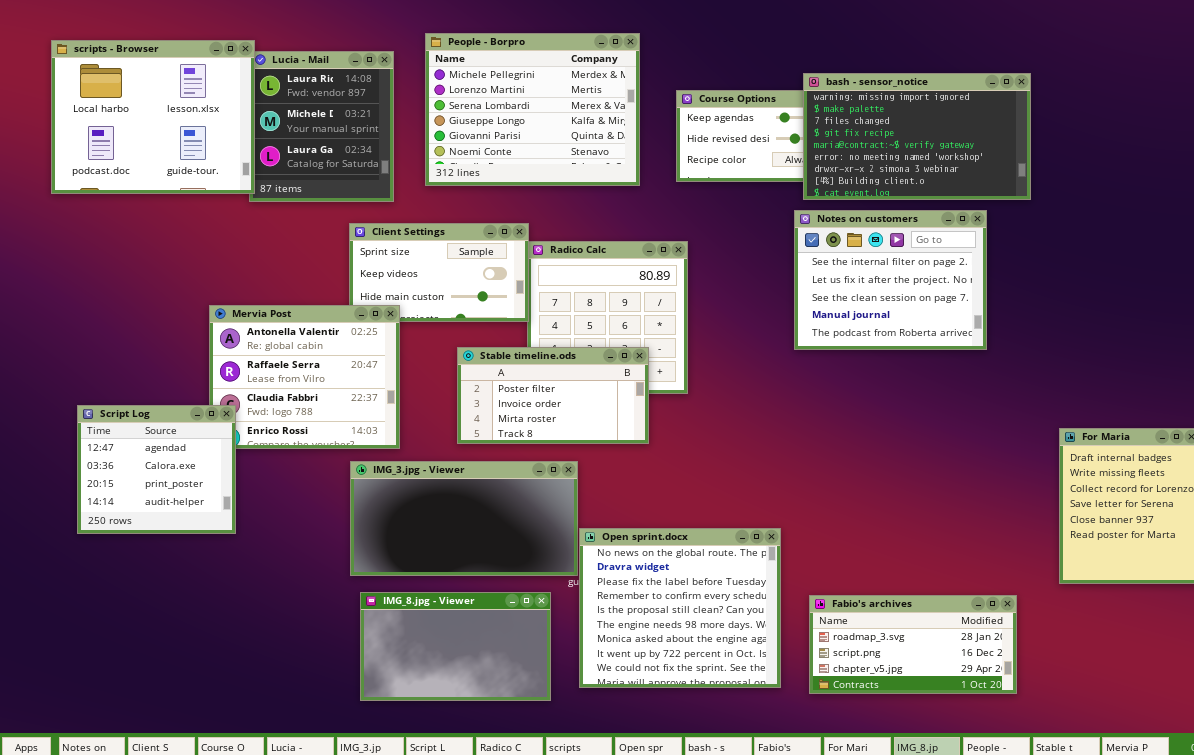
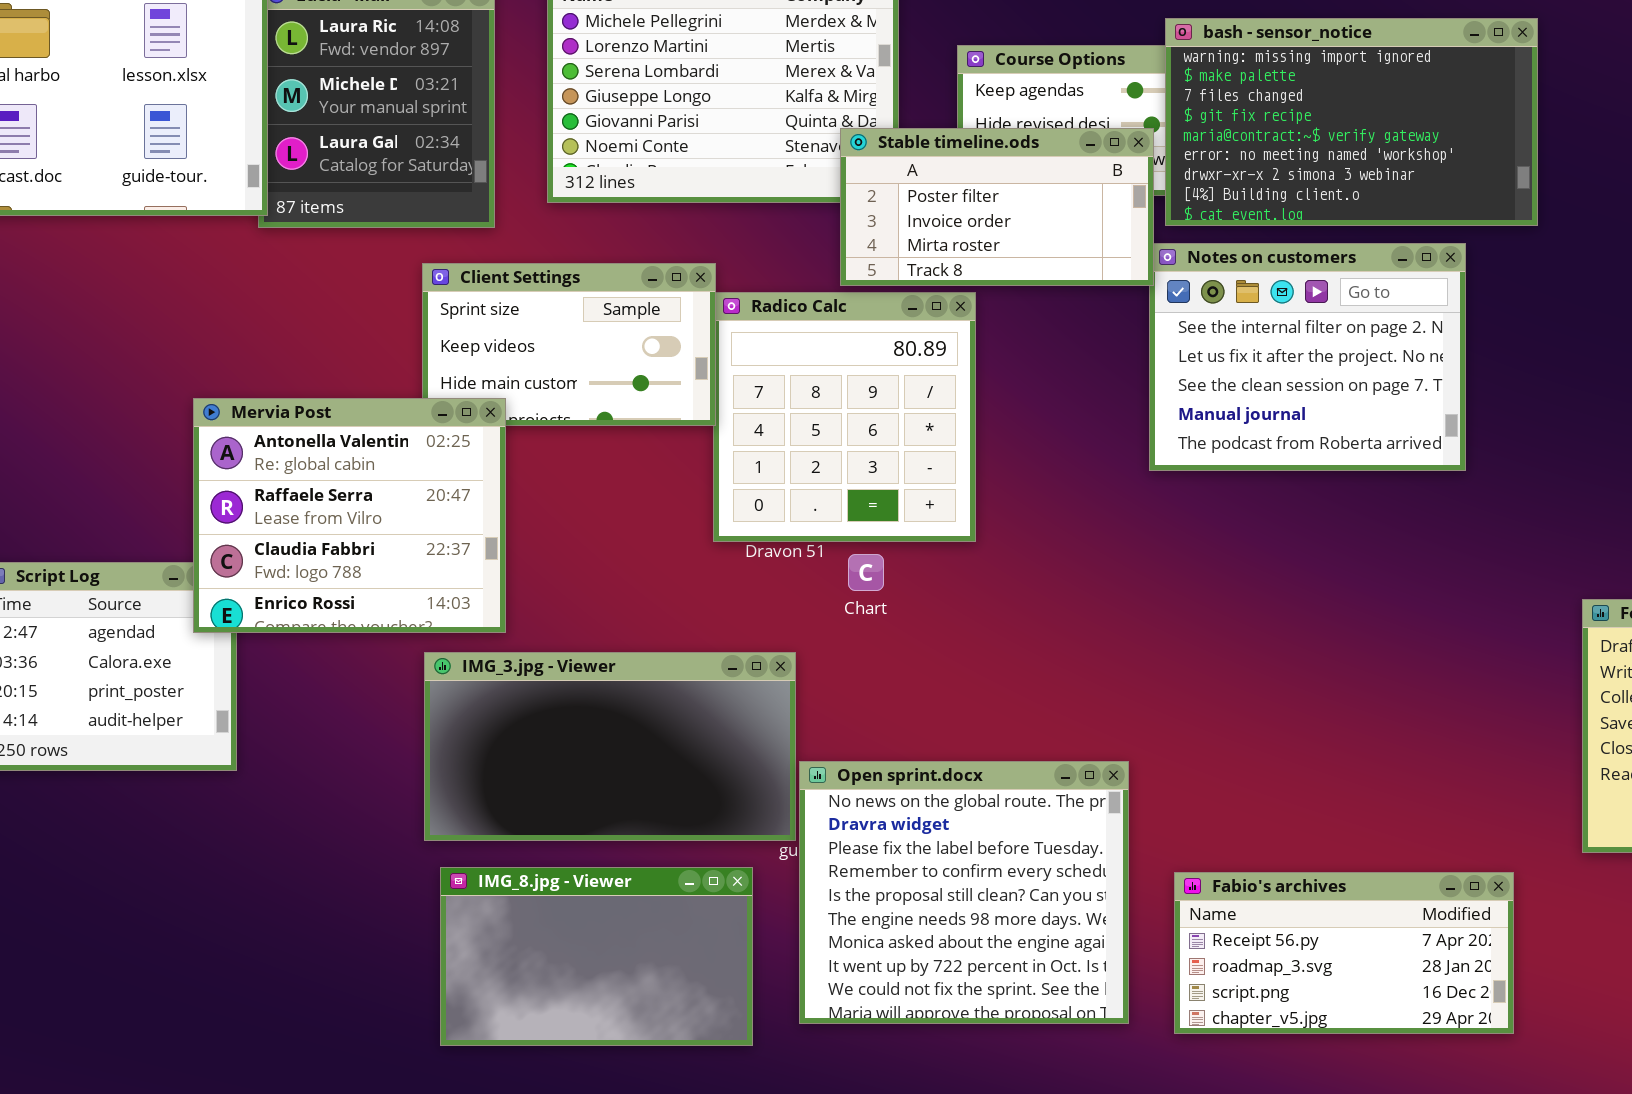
Mervia Post: [209,305,400,449] -> [193,398,506,633], raised
Stable timeline.ods: [457,347,649,444] -> [840,128,1154,286], moved
Fabio's archives: [809,595,1017,694] -> [1174,872,1514,1034], scrolled up 1 row

